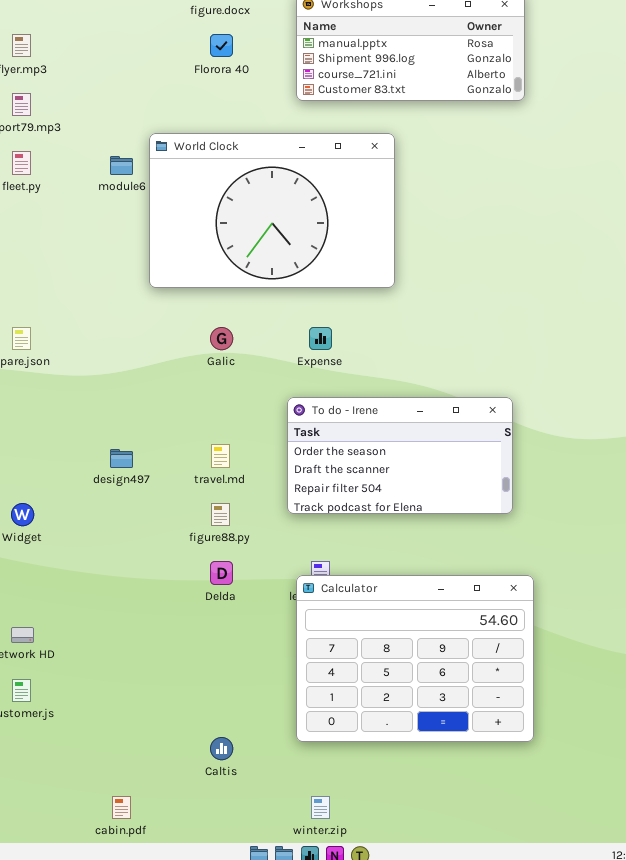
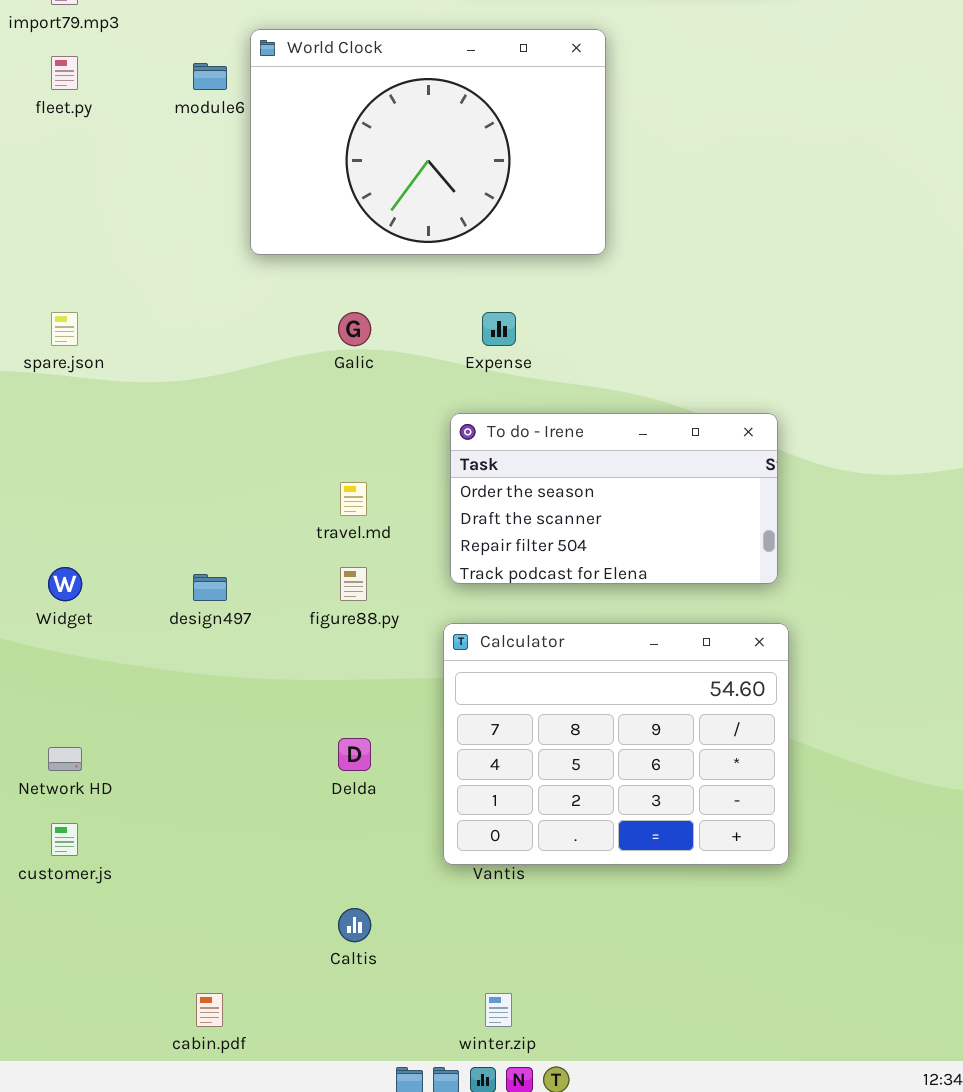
design497: [110,449,133,468] -> [193,574,227,601], moved
Delda: [210,561,233,585] -> [338,738,371,771], moved
Calculator: [296,575,534,742] -> [443,623,789,865], moved

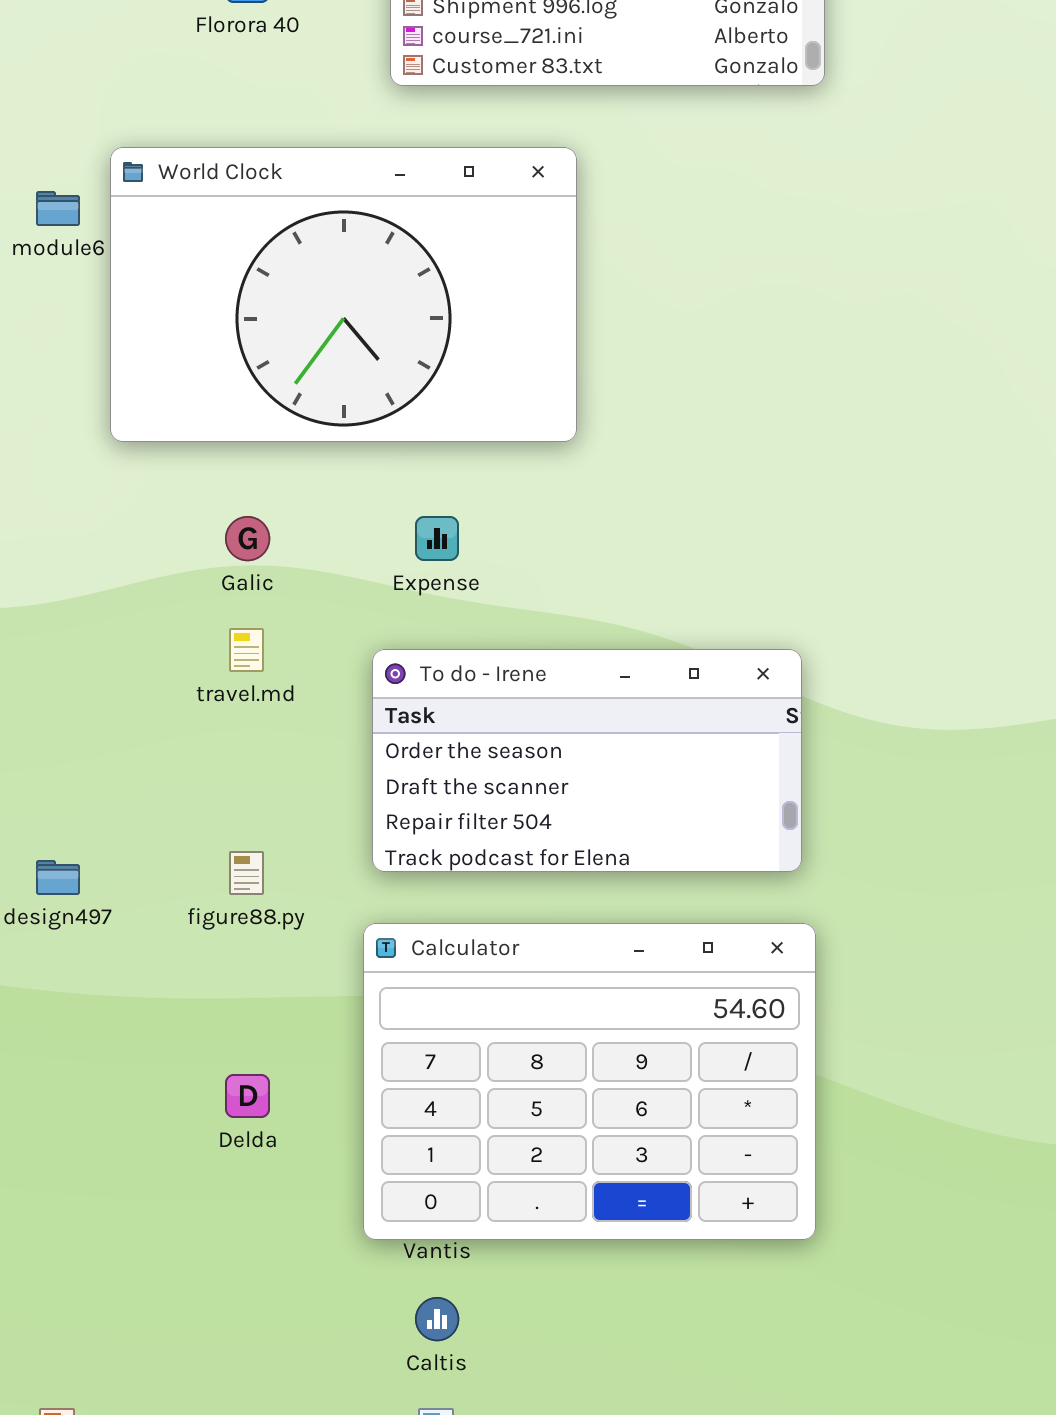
travel.md: [340,482,367,516] -> [229,628,264,672], moved
Caltis: [338,908,371,942] -> [415,1297,459,1341], moved

